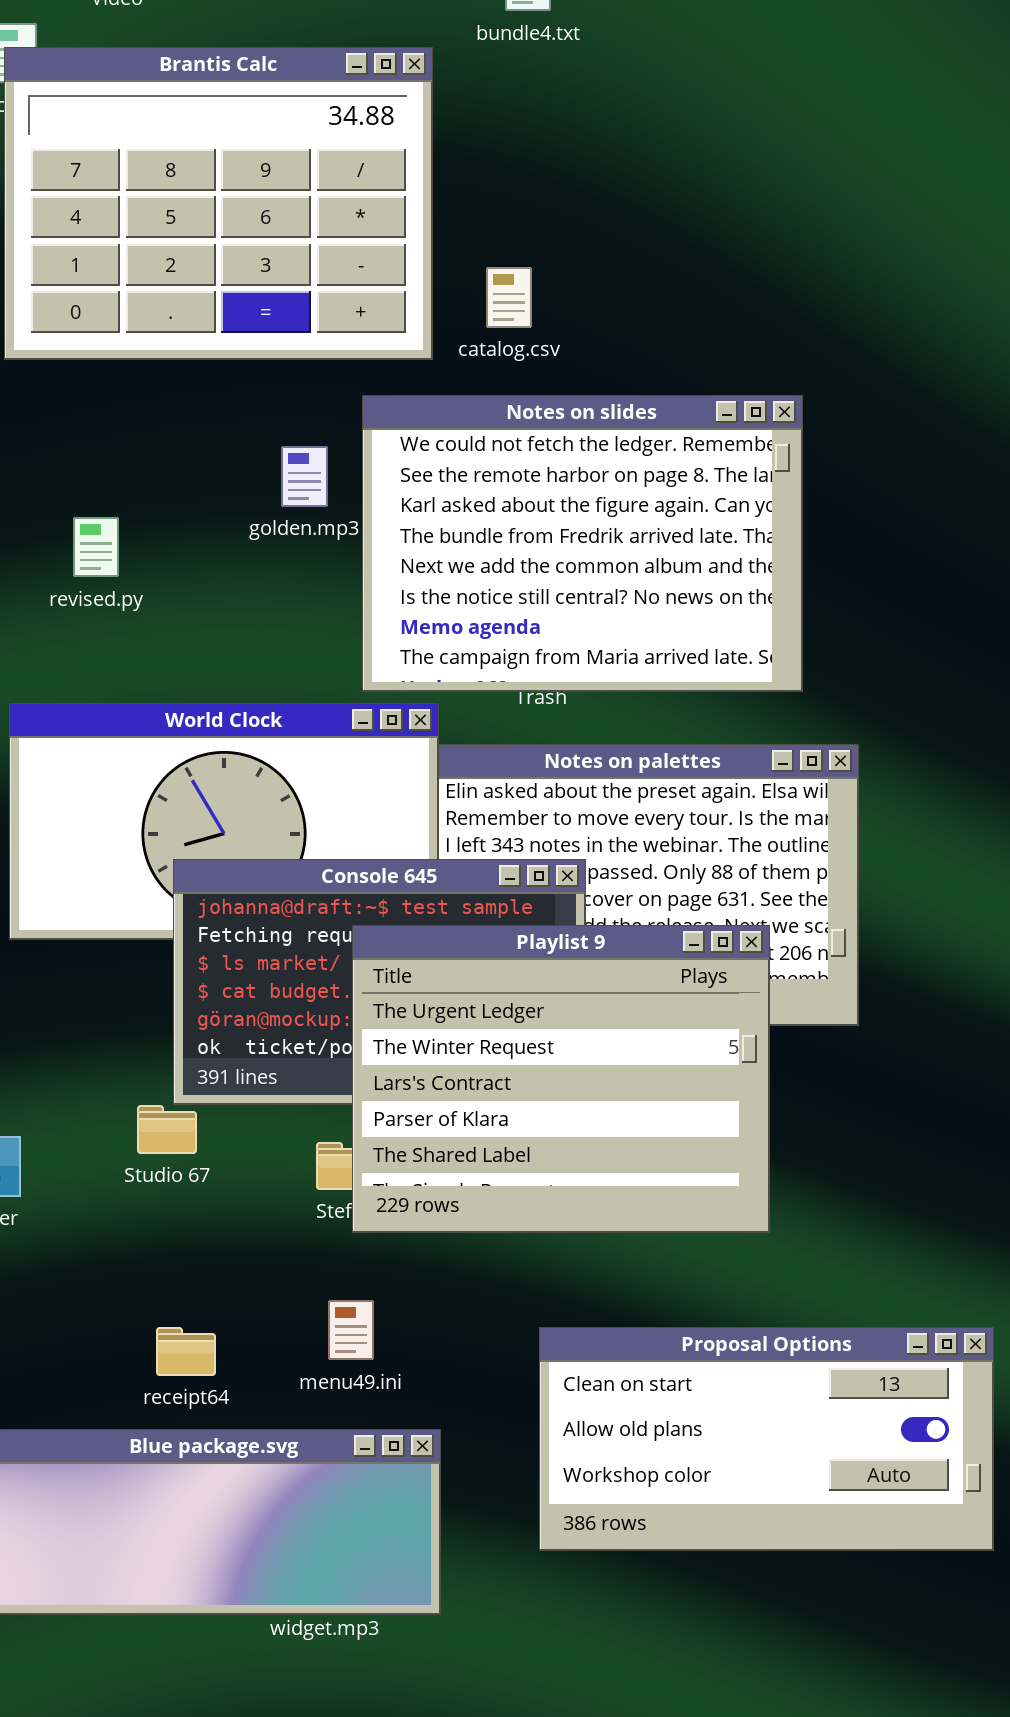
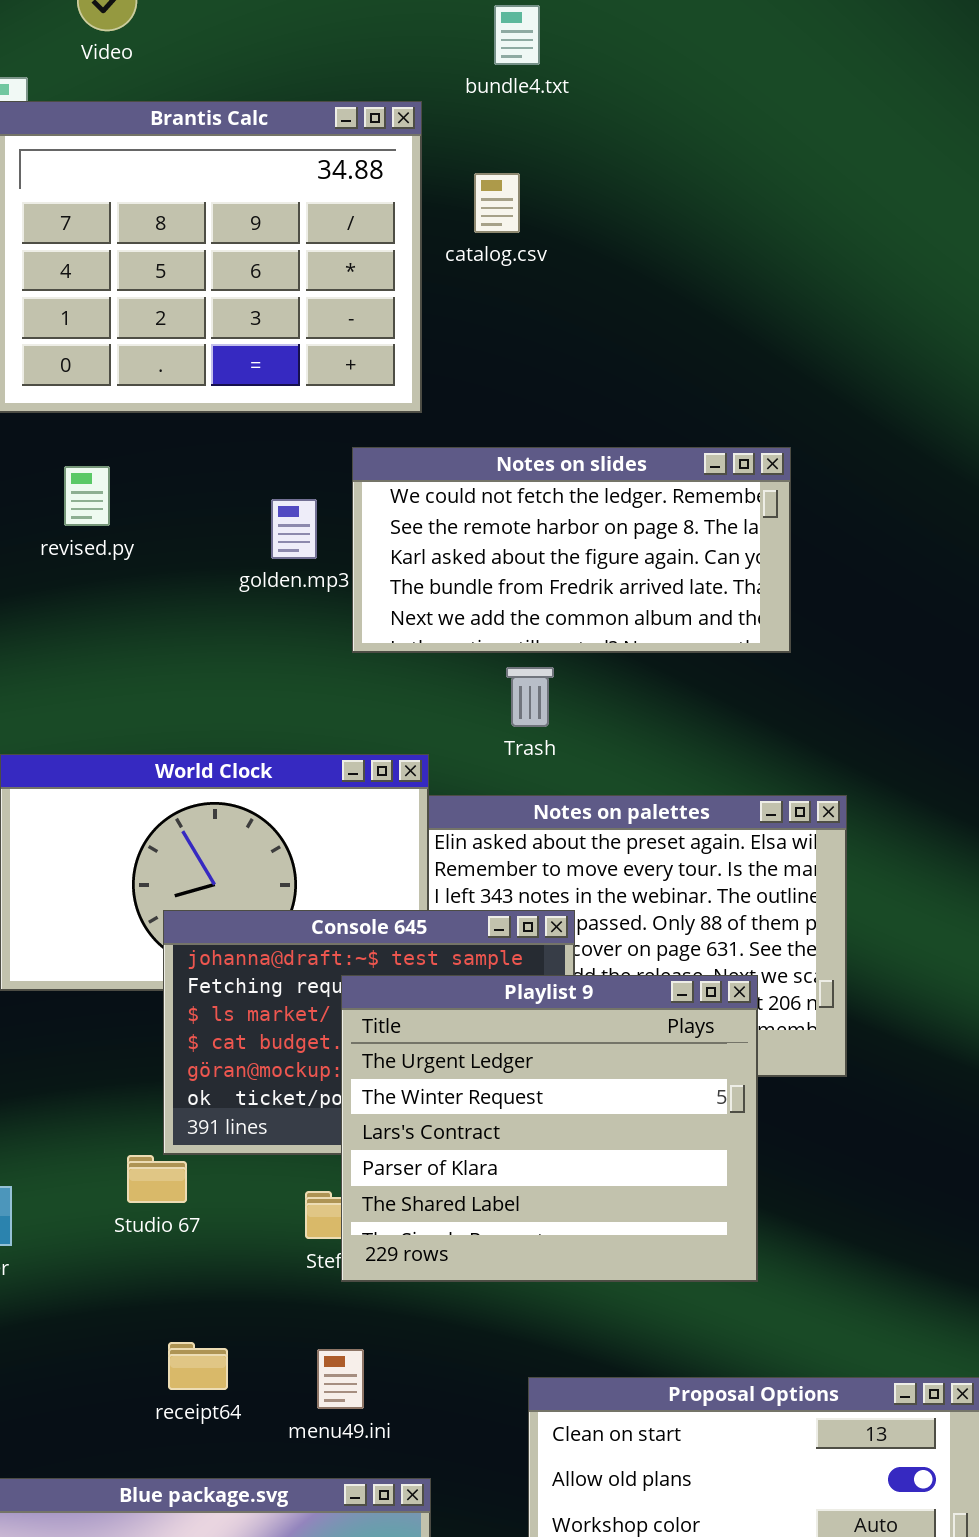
catalog.csv: [486,267,532,328] -> [474,173,520,233], moved
Notes on slides: [362,395,803,692] -> [352,447,791,653], resized
revised.py: [73,517,119,577] -> [64,466,110,526], moved
receipt64: [156,1327,216,1376] -> [168,1342,228,1390], moved

